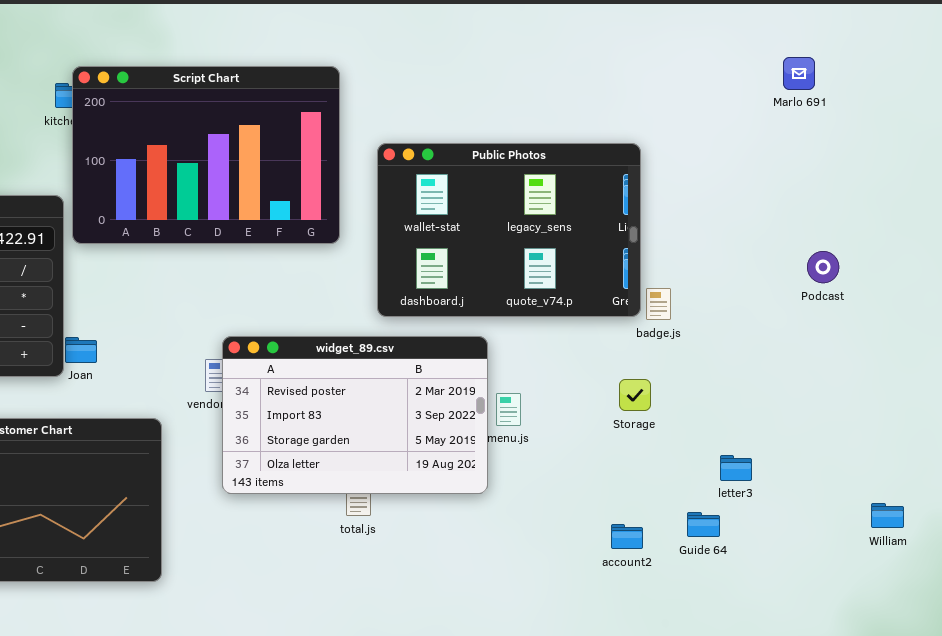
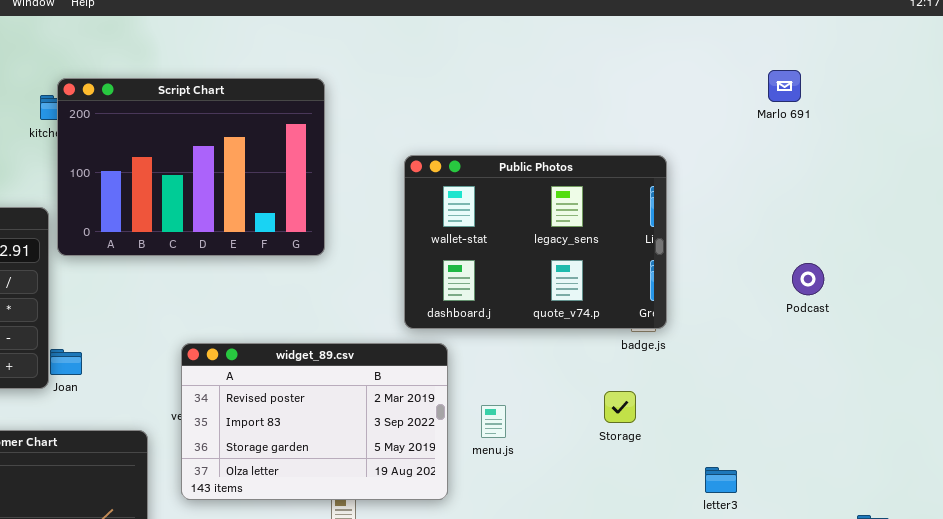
Public Photos: [377,143,641,317] -> [404,155,667,329], moved
widget_89.csv: [222,336,488,494] -> [181,343,448,500], moved

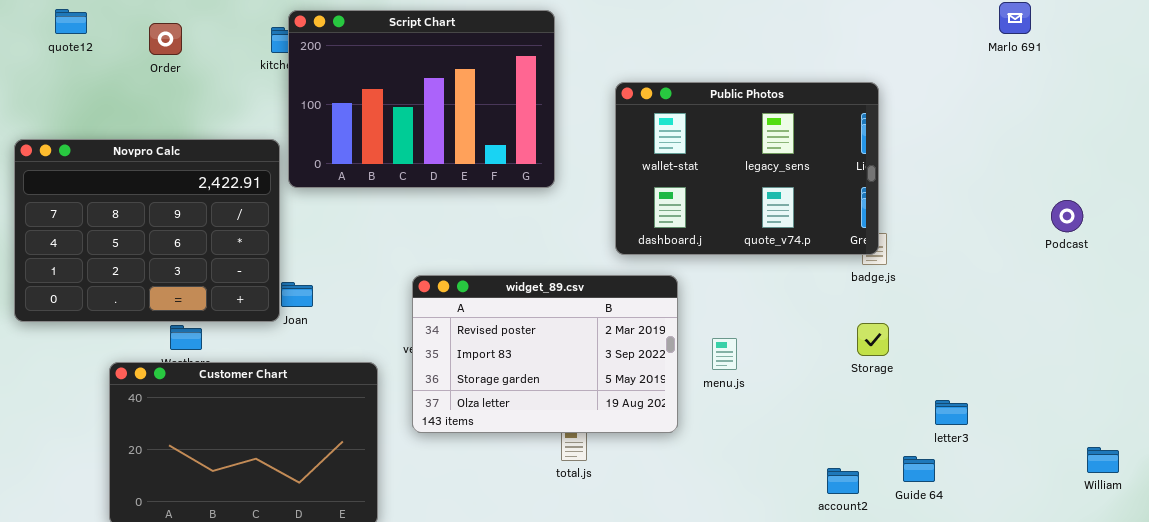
Public Photos: [404,155,667,329] -> [615,82,879,255], moved
Podcast: [792,263,824,295] -> [1051,200,1083,232], moved
Storage: [604,391,636,423] -> [857,323,889,356], moved

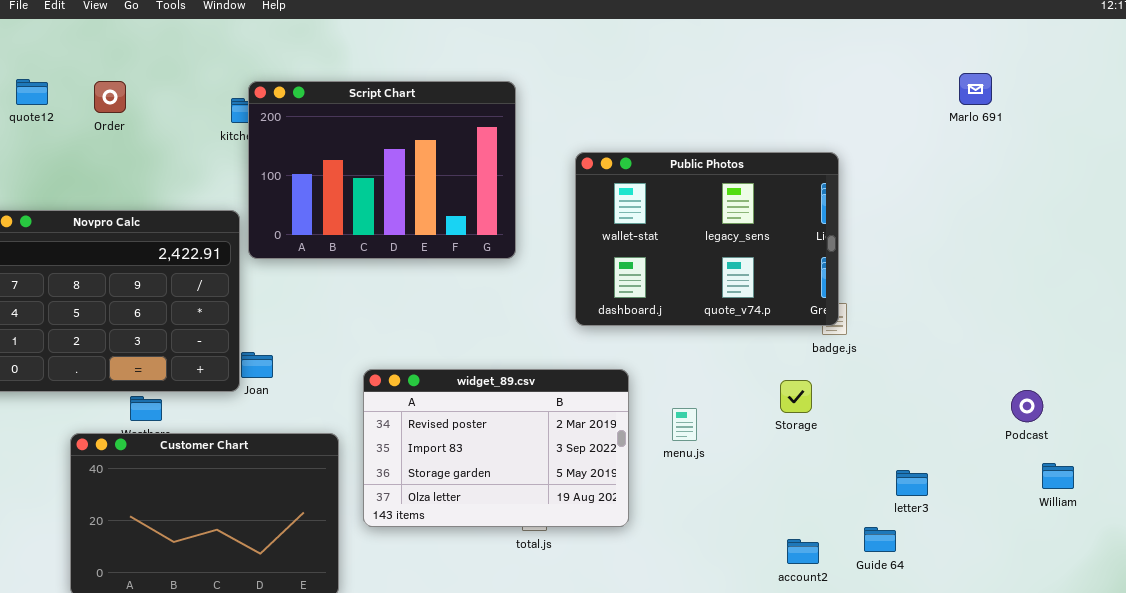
Order: [149,23,182,55] -> [94,81,126,113], moved
Podcast: [1051,200,1083,232] -> [1011,390,1043,422], moved
widget_89.csv: [412,275,678,433] -> [363,369,629,527], moved
Storage: [857,323,889,356] -> [780,380,812,413], moved
William: [1087,447,1119,473] -> [1042,463,1074,489], moved

